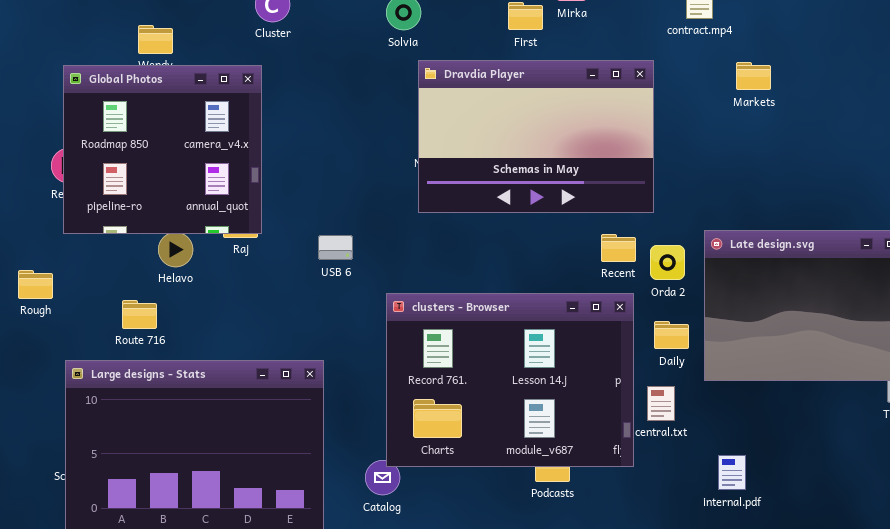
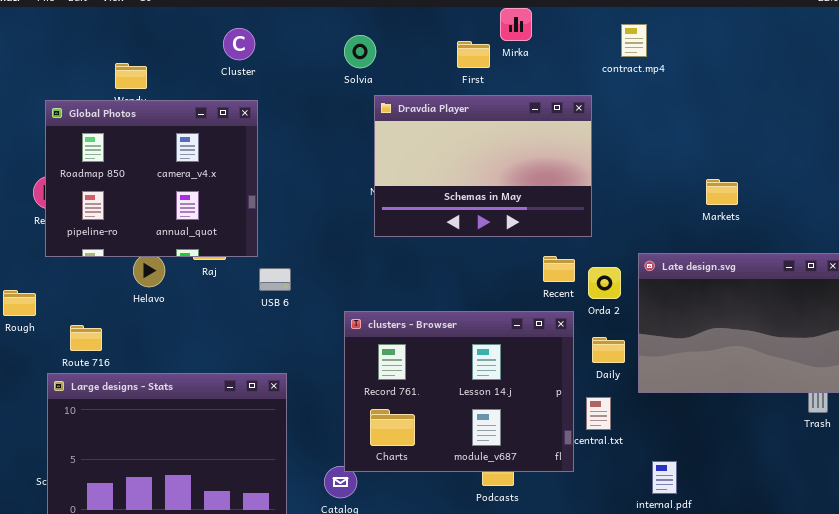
Markets: [736,62,771,90] -> [706,179,738,205], moved
Global Photos: [63,65,262,234] -> [45,100,258,257], resized
USB 6: [318,235,353,260] -> [259,268,291,291], moved
Route 716: [122,300,157,329] -> [70,325,102,351], moved

